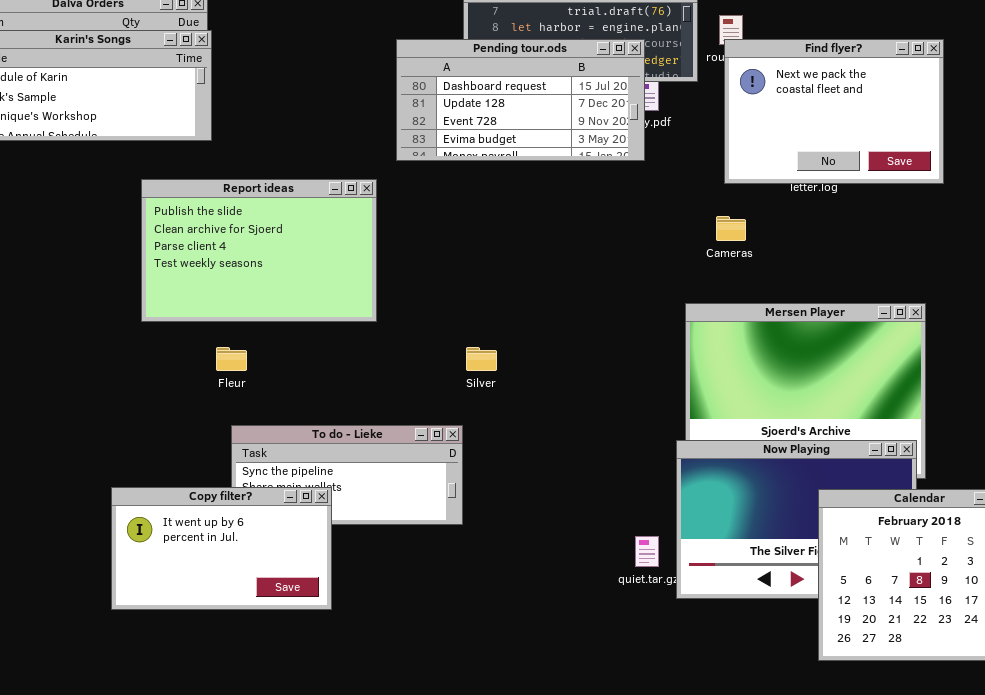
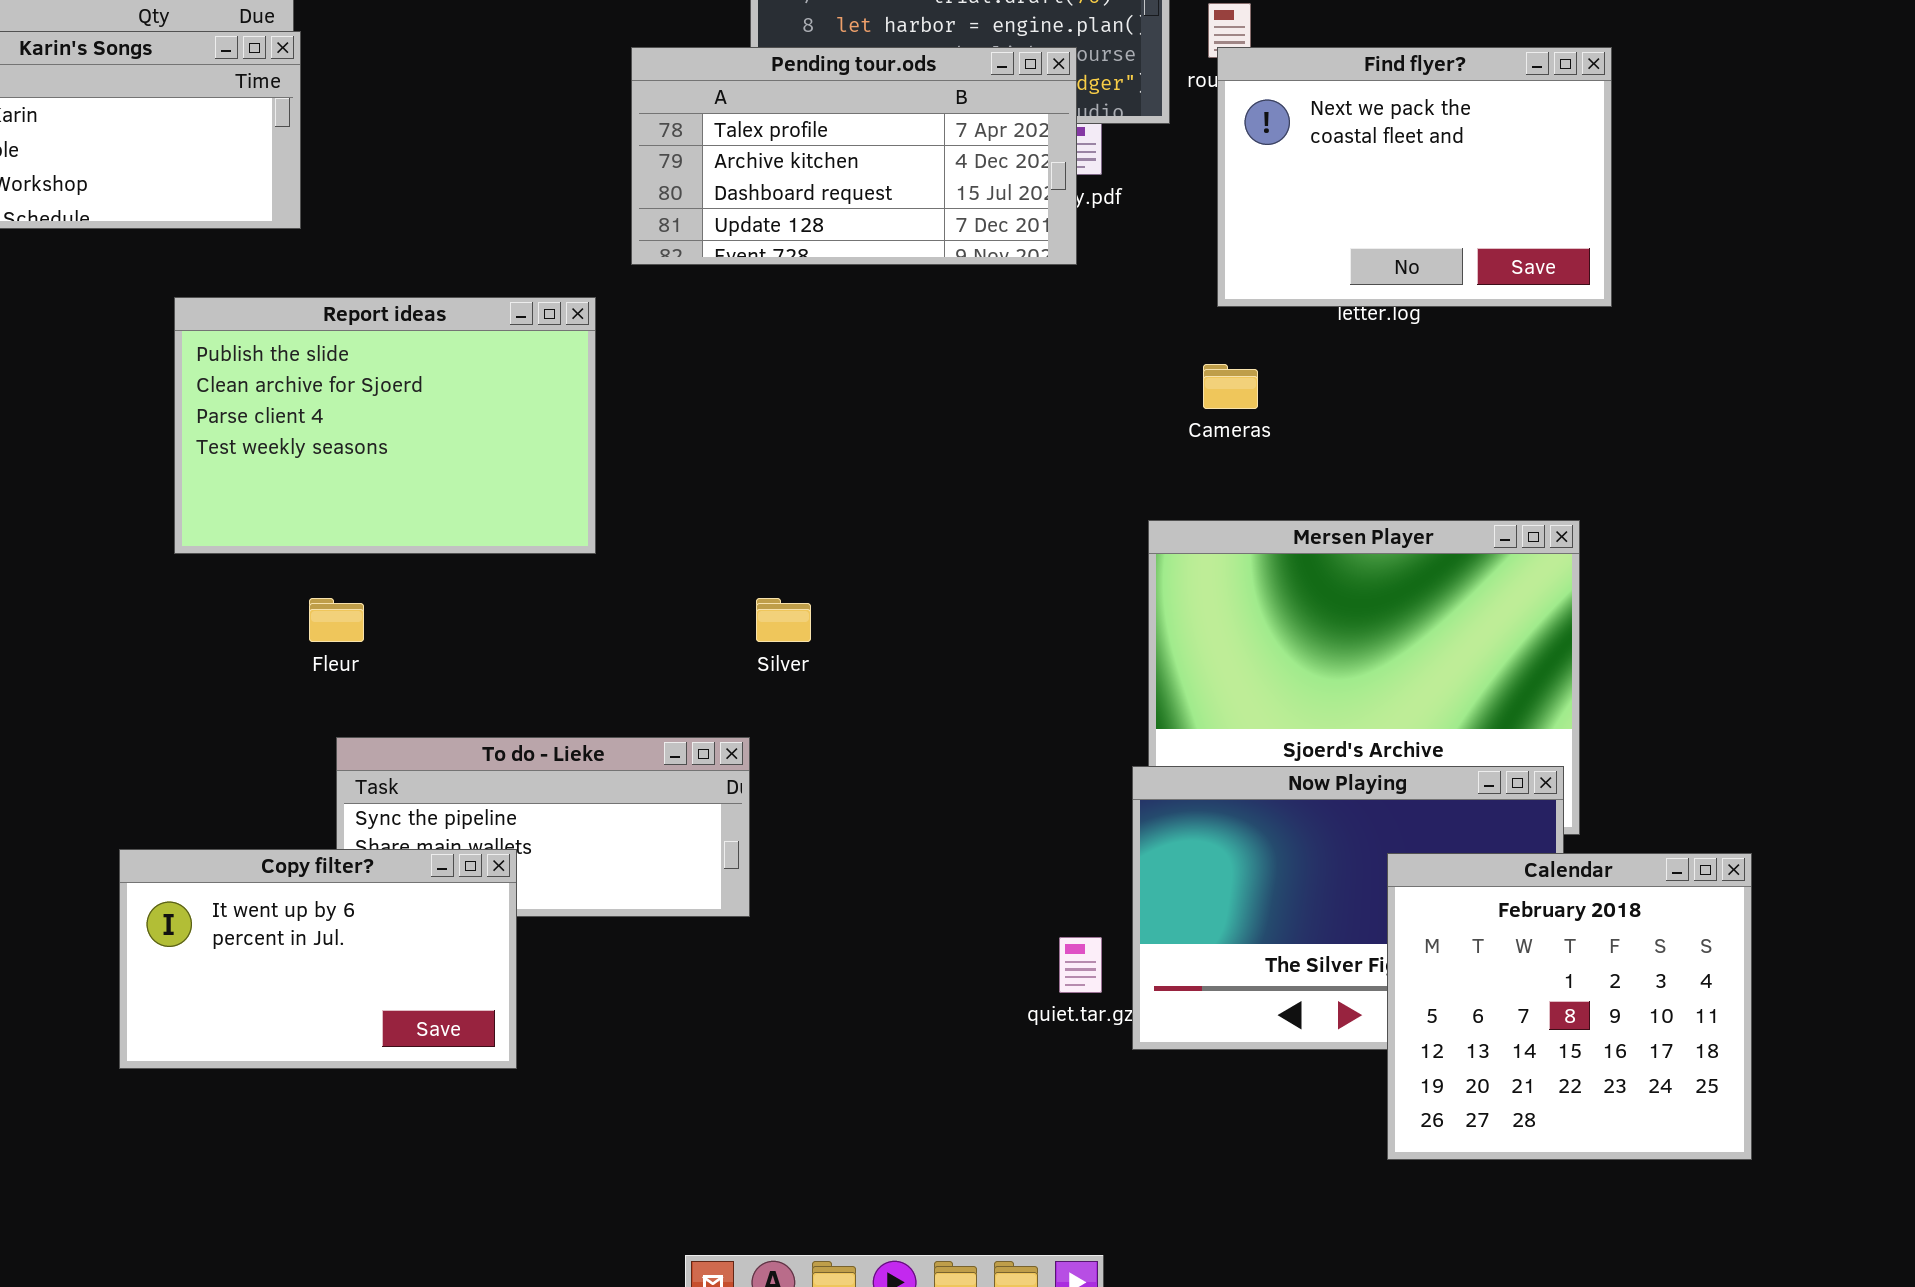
Pending tour.ods: [396,39,645,161] -> [631,47,1077,265], scrolled up 2 rows

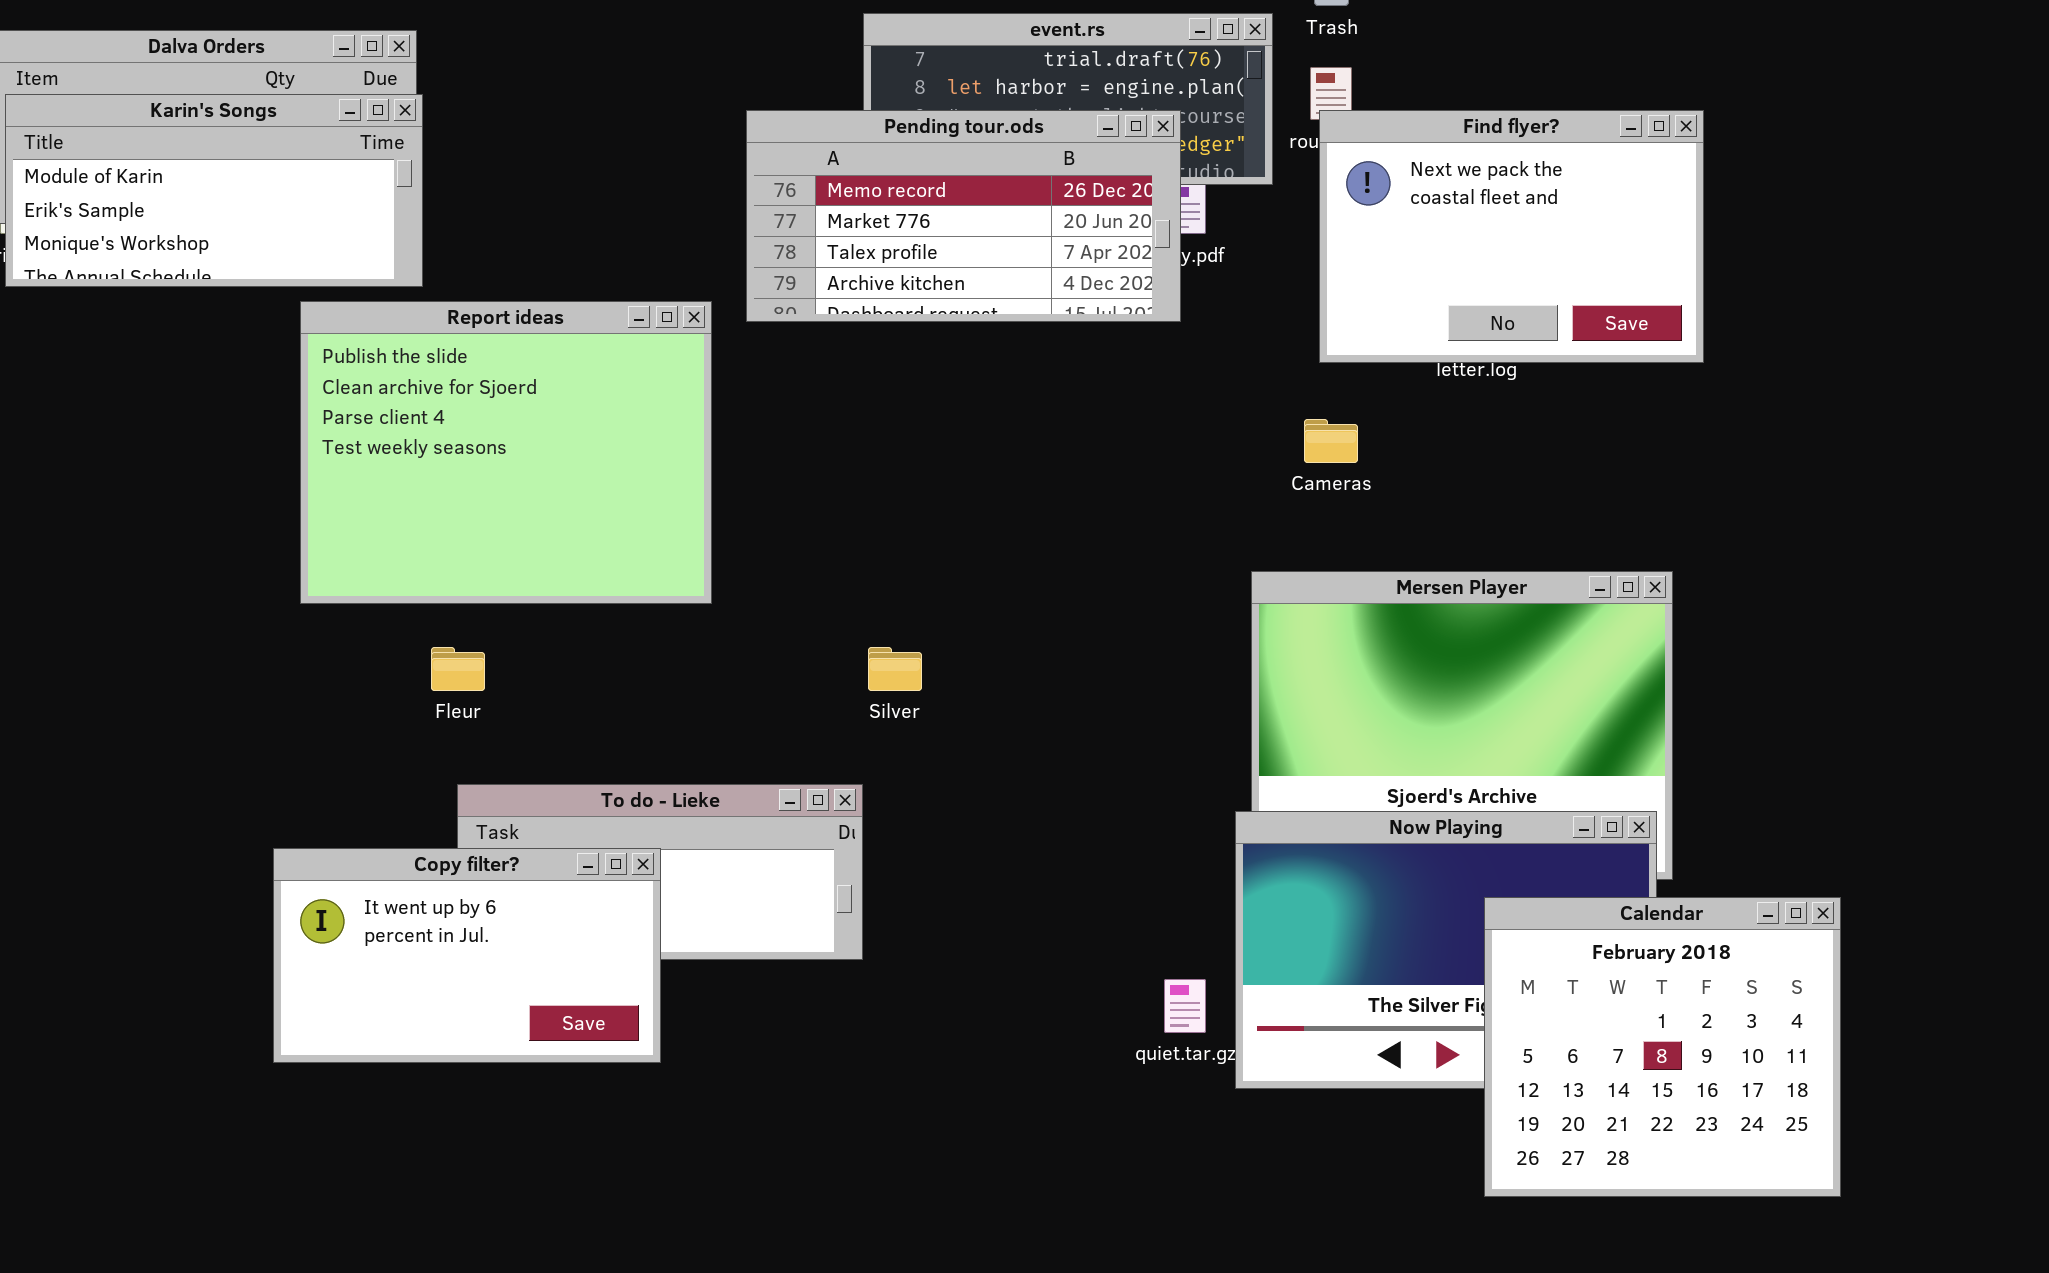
Pending tour.ods: [631,47,1077,265] -> [746,110,1181,322], scrolled up 2 rows
Report ideas: [174,297,596,554] -> [300,301,712,604], resized
Copy filter?: [119,849,517,1069] -> [273,848,661,1063], moved

